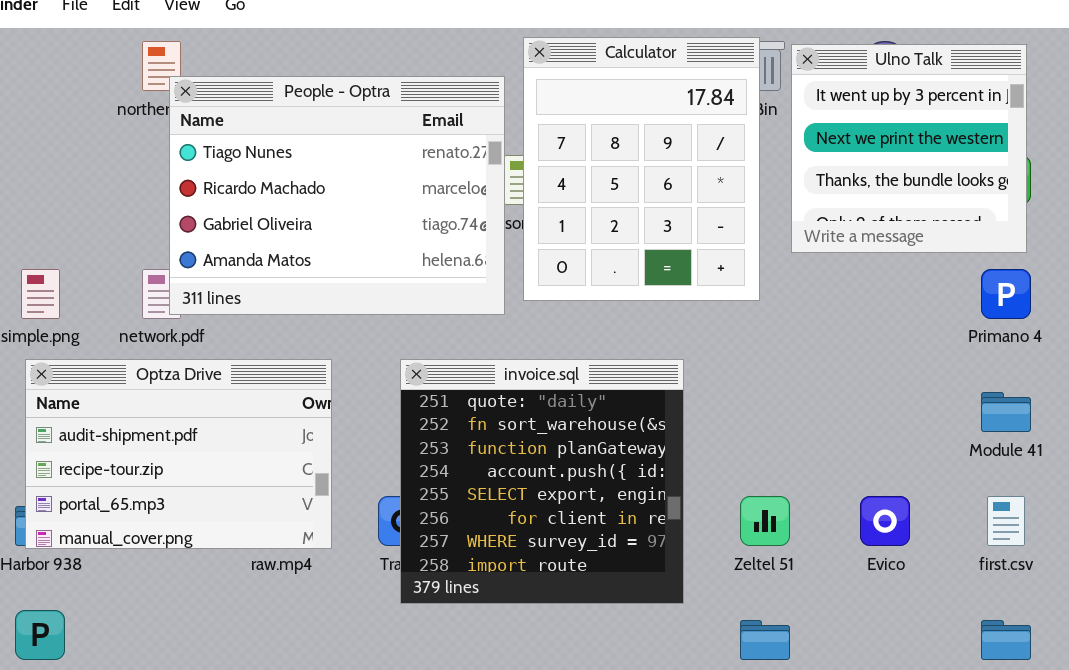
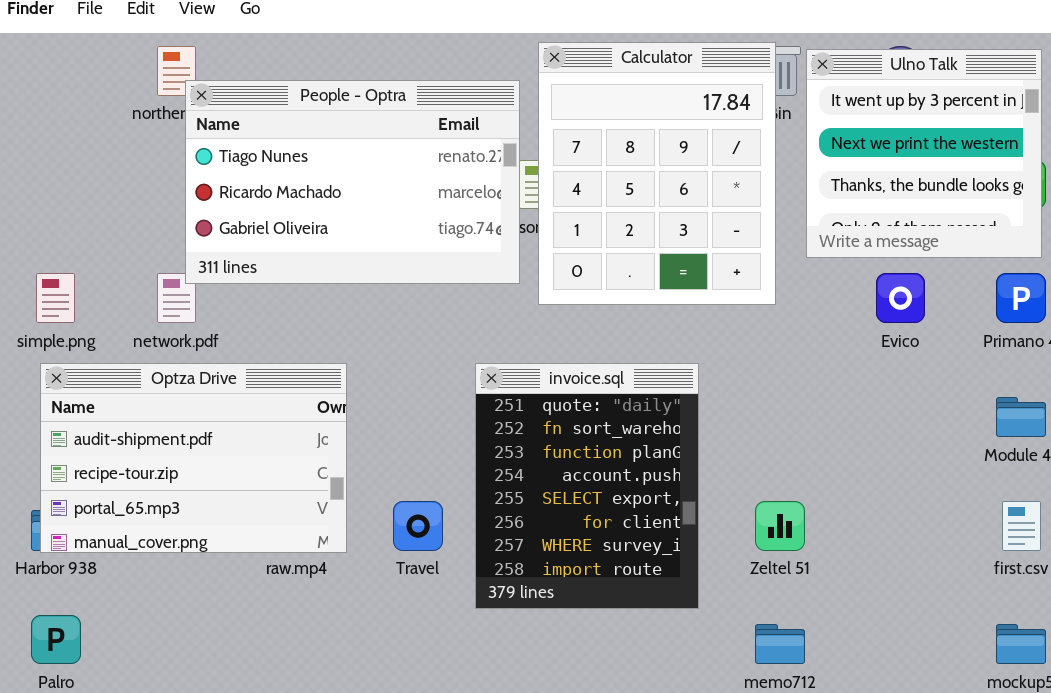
People - Optra: [169,76,505,315] -> [185,80,520,284], resized
invoice.sql: [400,359,684,604] -> [475,363,699,609], resized
Evico: [860,496,910,546] -> [876,273,925,323], moved

